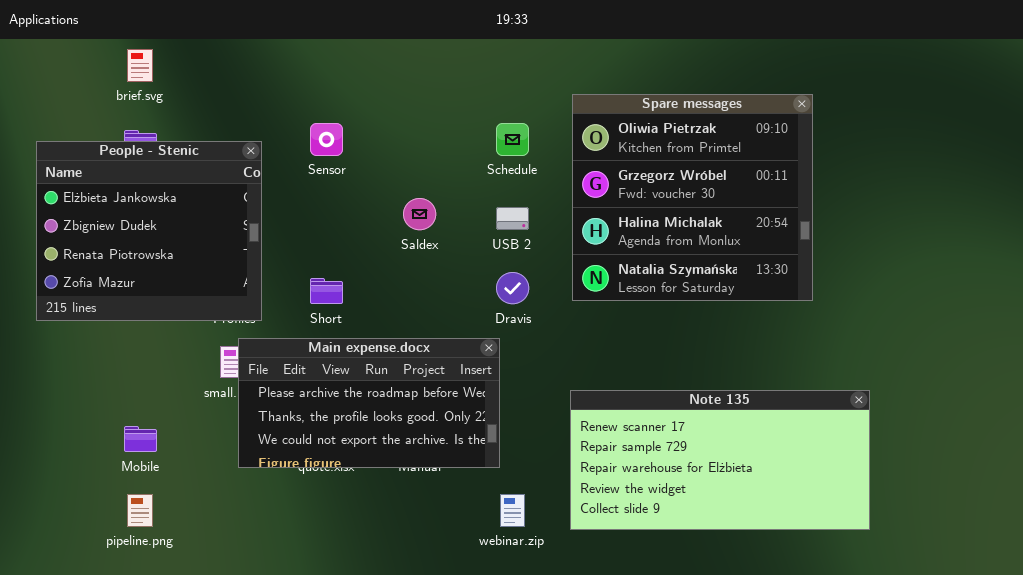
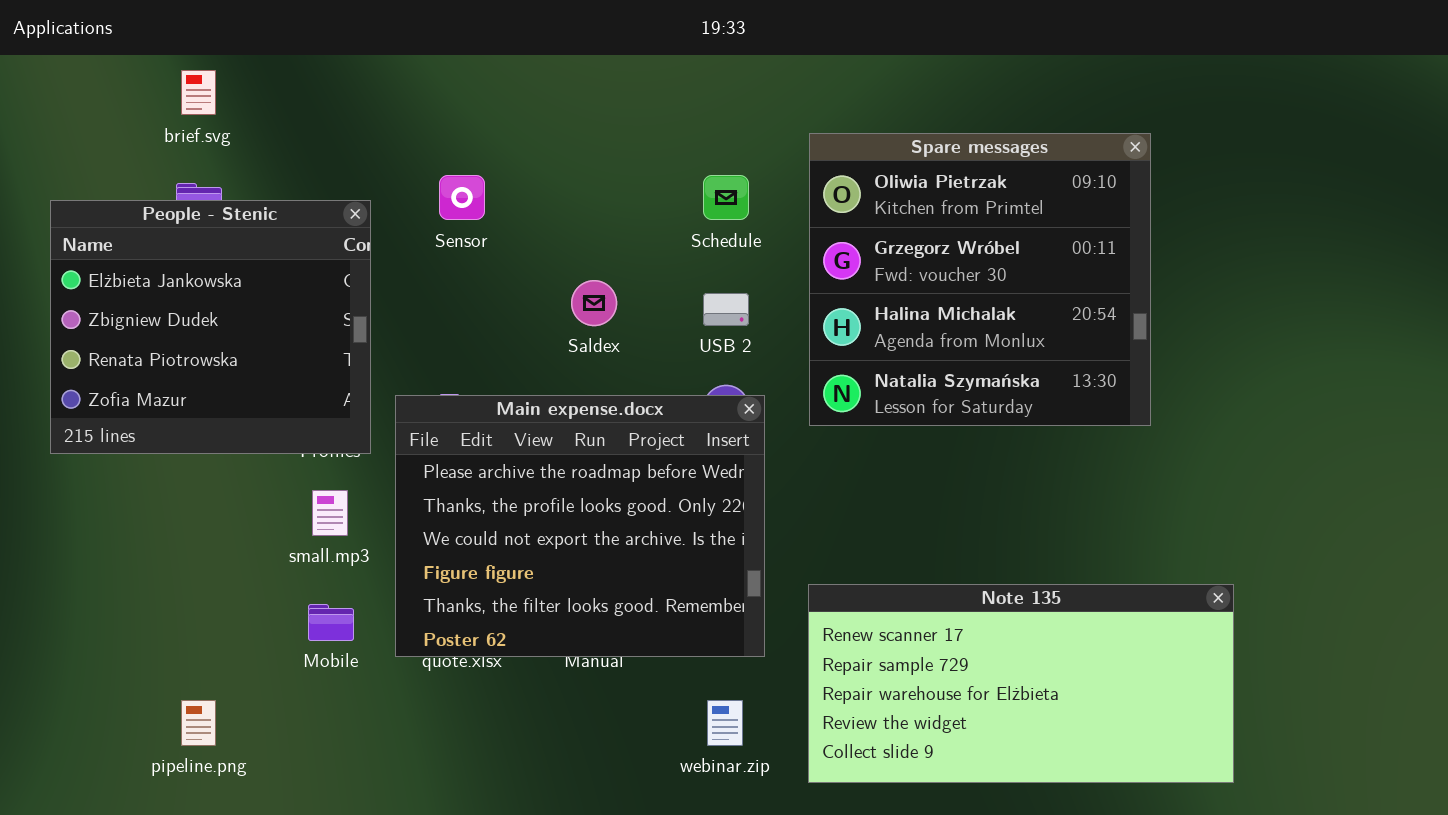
Main expense.docx: [238,338,500,468] -> [395,395,765,657], moved, resized
Note 135: [570,390,870,530] -> [808,584,1234,783], moved
Mobile: [124,426,157,452] -> [308,604,354,641], moved

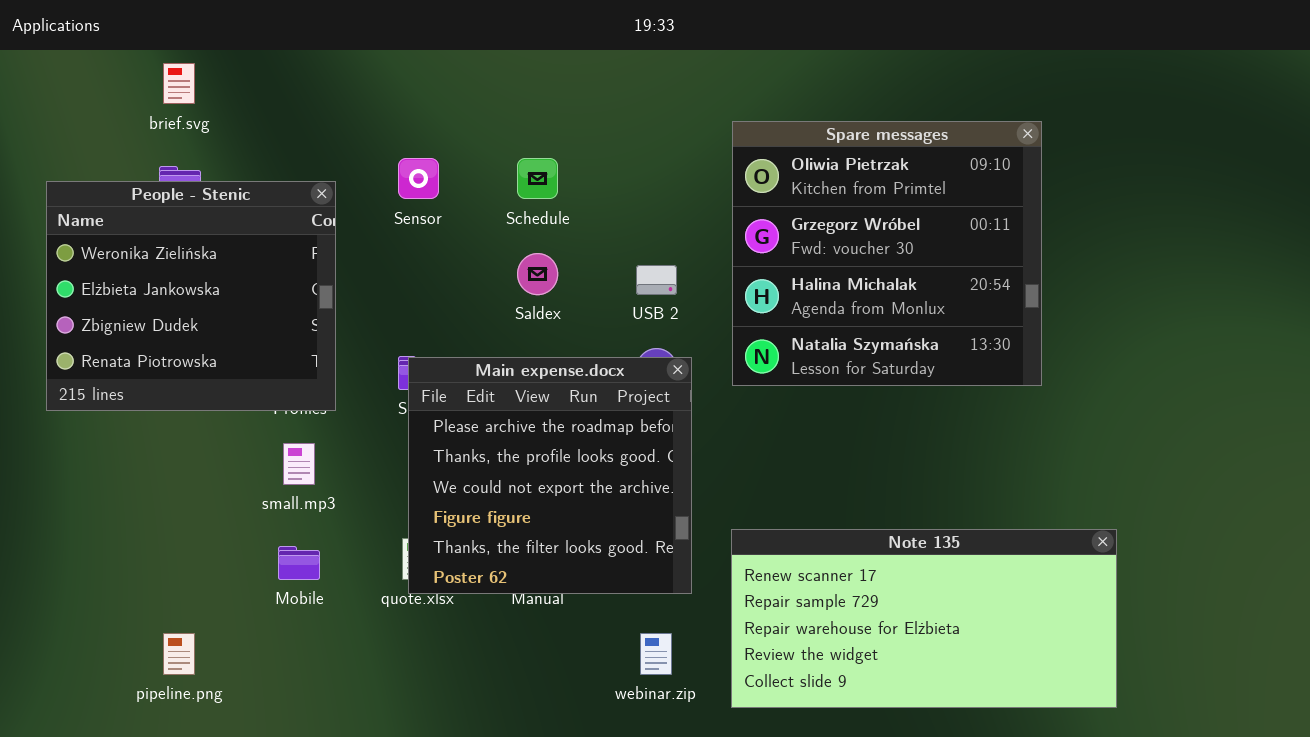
Schedule: [703,175,749,220] -> [517,158,558,199], moved
People - Stenic: [50,200,371,454] -> [46,181,336,411], scrolled up 1 row
Main expense.docx: [395,395,765,657] -> [408,357,692,594], resized

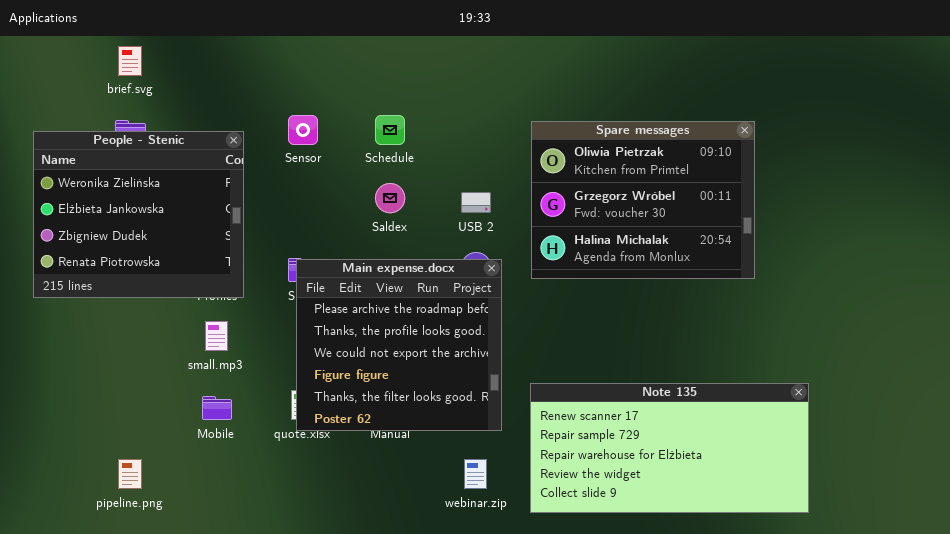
Spare messages: [732,121,1042,386] -> [531,121,755,279], resized

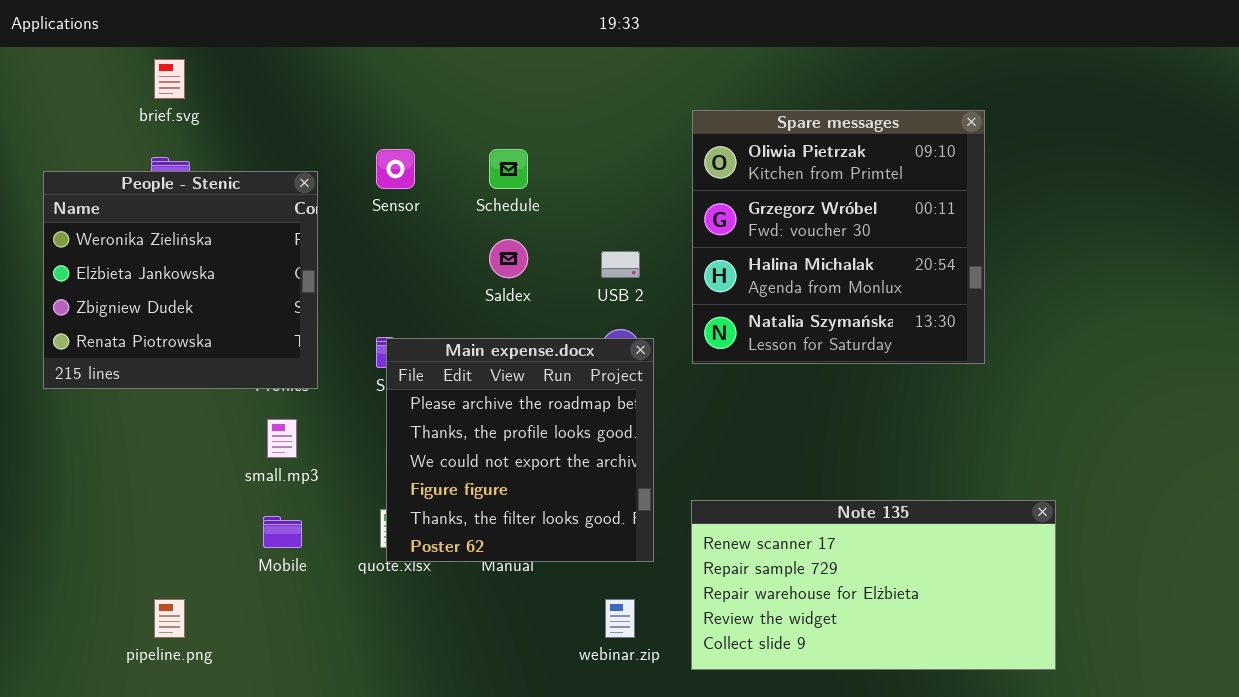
Spare messages: [531,121,755,279] -> [692,110,985,364], resized

